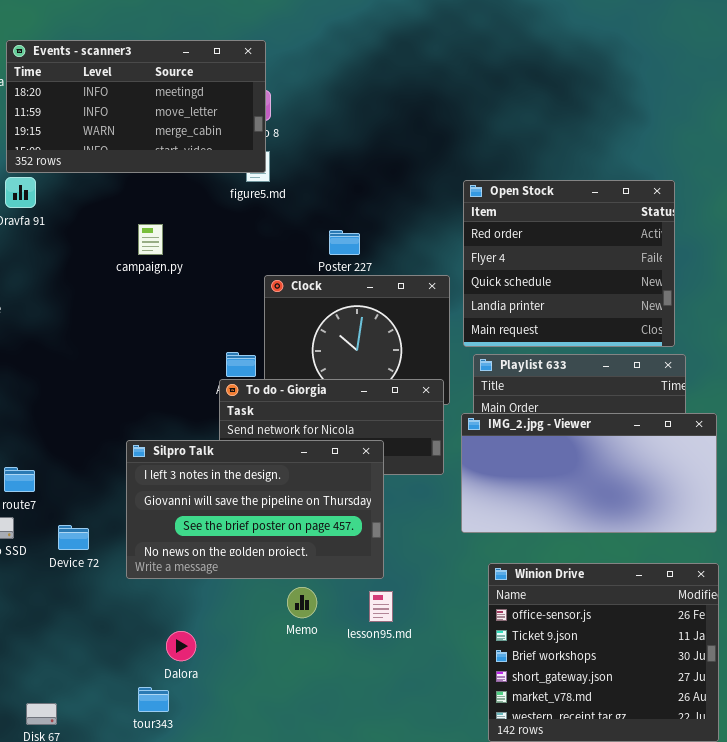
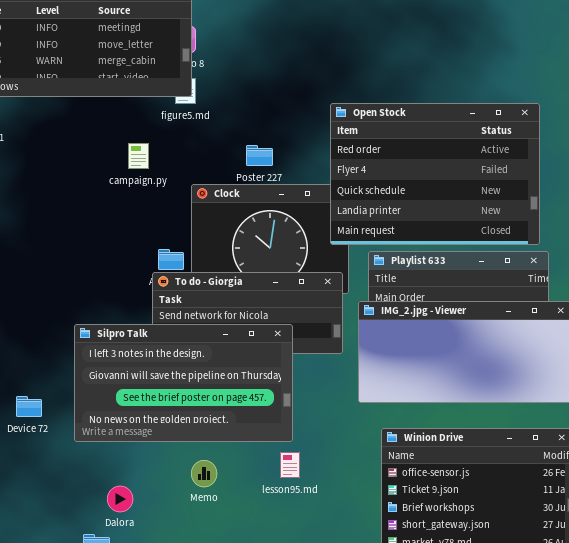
Open Stock: [463,180,675,347] -> [330,103,540,245], resized
campaign.py: [138,224,163,255] -> [128,143,149,169], moved
Memo: [287,587,317,618] -> [191,460,217,487], moved

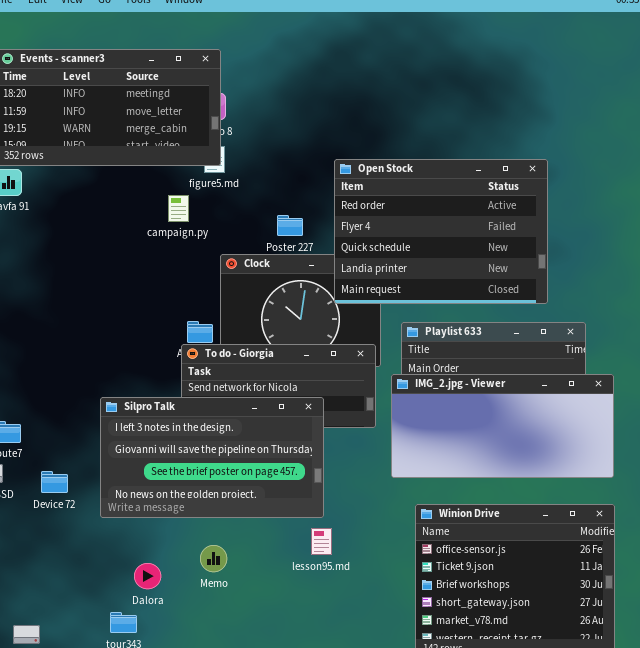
Open Stock: [330,103,540,245] -> [334,159,548,304], moved
campaign.py: [128,143,149,169] -> [168,195,189,222], moved
Memo: [191,460,217,487] -> [200,545,227,572], moved

